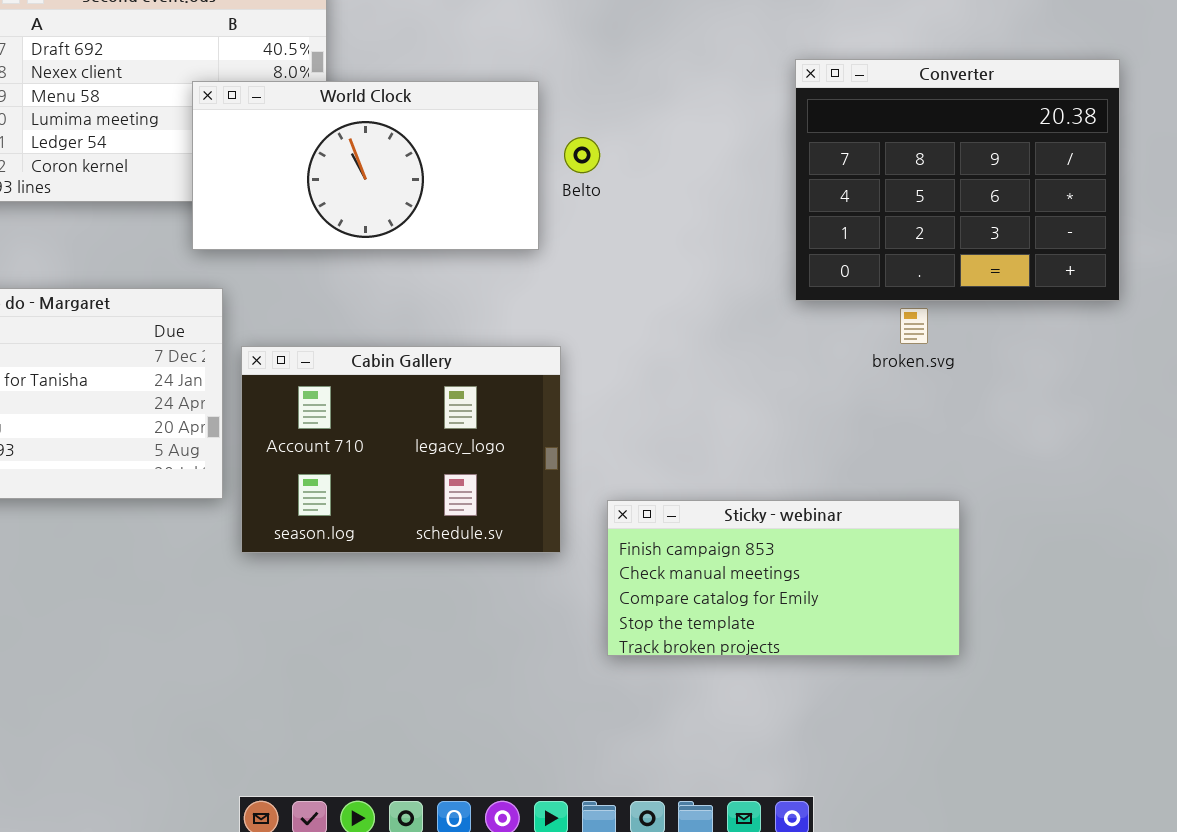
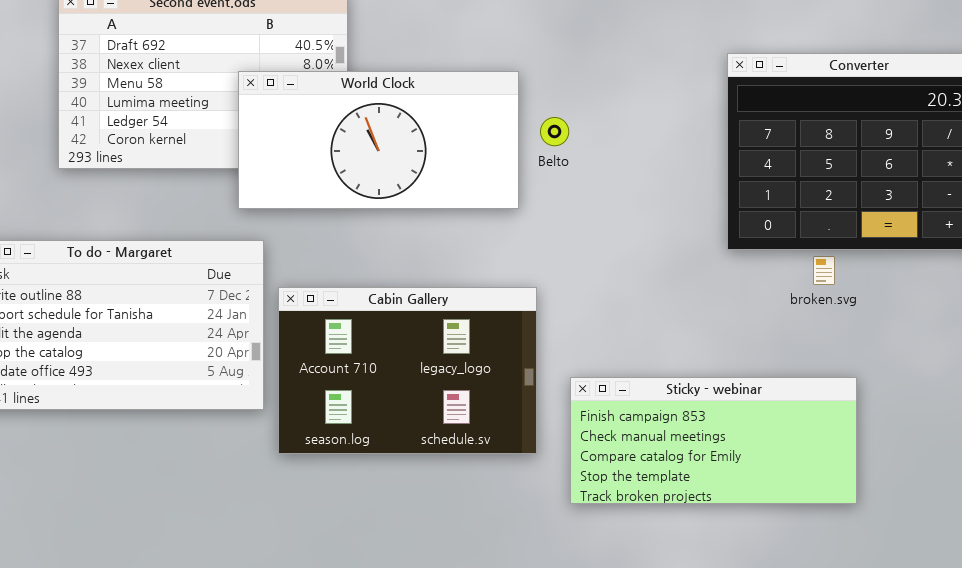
Sticky - webinar: [607,500,960,656] -> [570,377,857,504], moved

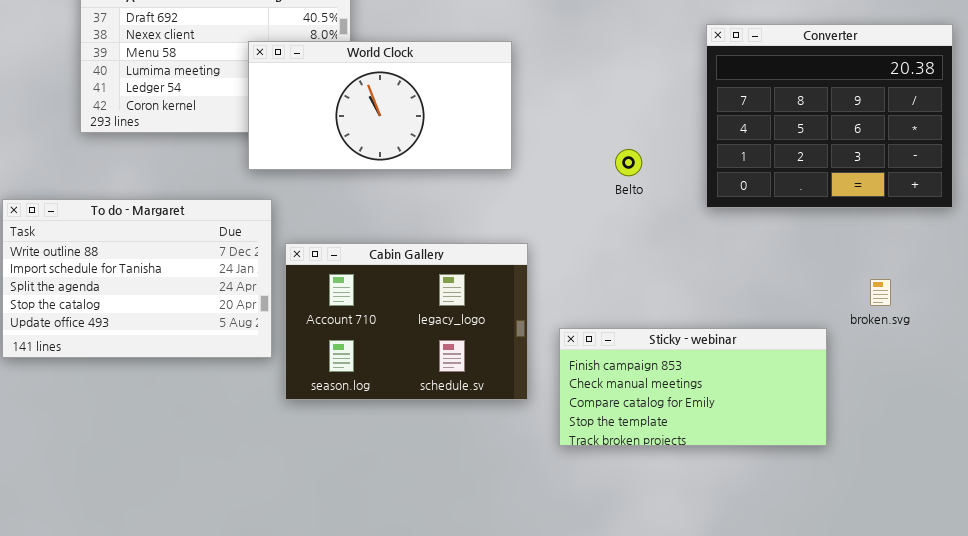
Belto: [540,117,569,146] -> [615,149,642,176], moved
broken.svg: [813,256,835,285] -> [870,279,891,306], moved

